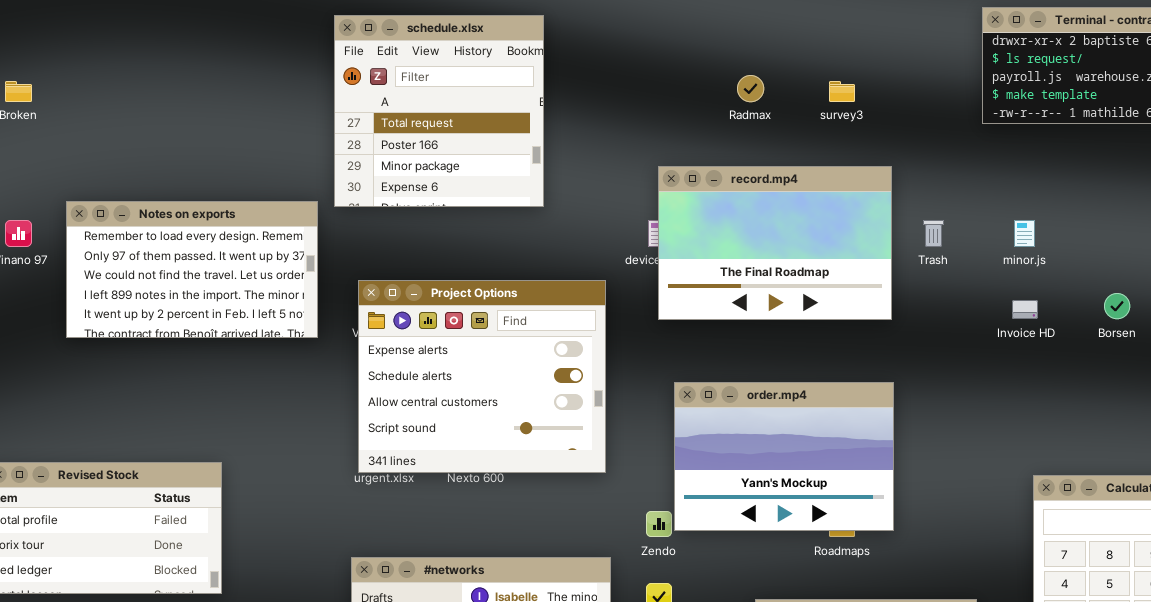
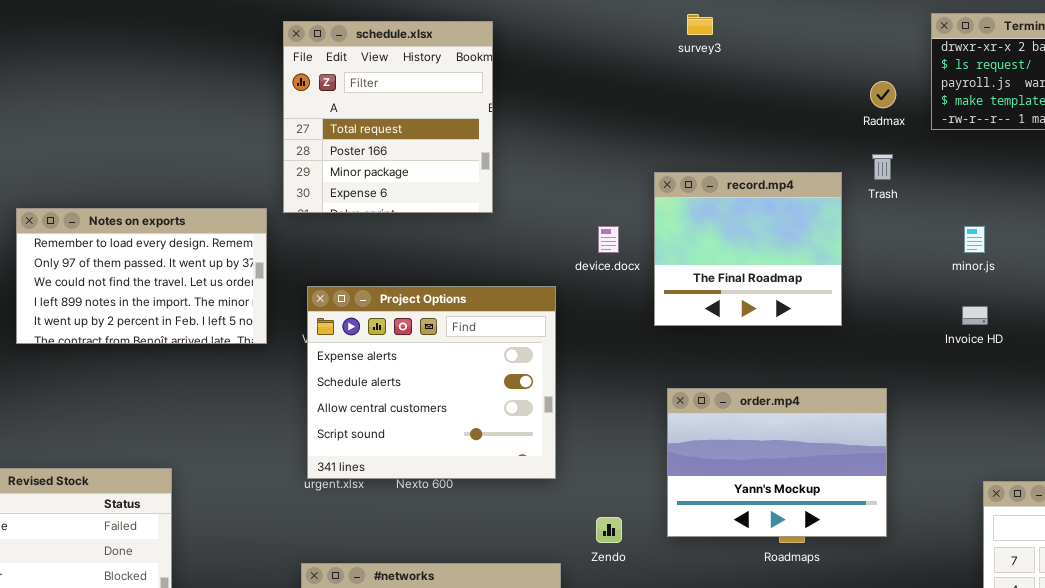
Radmax: [737,75,764,102] -> [870,81,896,108], moved
survey3: [829,81,855,102] -> [687,14,713,35], moved
record.mp4: [658,166,892,320] -> [654,172,842,326], resized
Trash: [923,220,944,247] -> [872,154,893,180], moved
order.mp4: [674,382,894,531] -> [667,388,887,537], moved

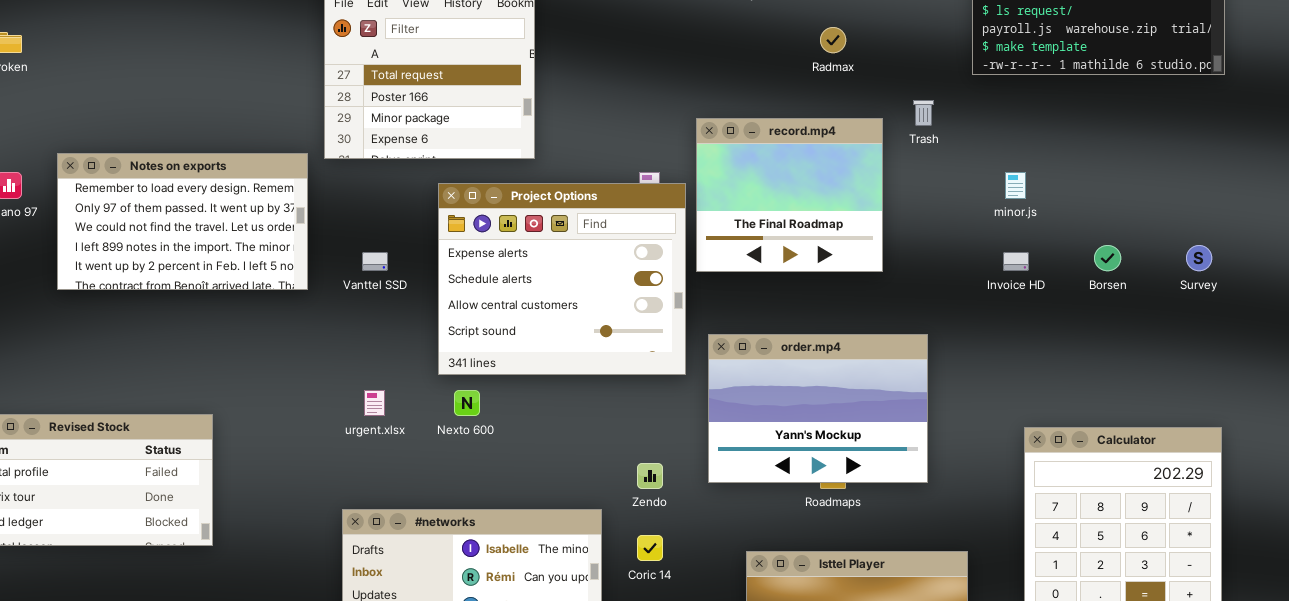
Radmax: [870,81,896,108] -> [820,27,846,53], moved
Project Options: [307,286,556,479] -> [438,183,686,375], moved

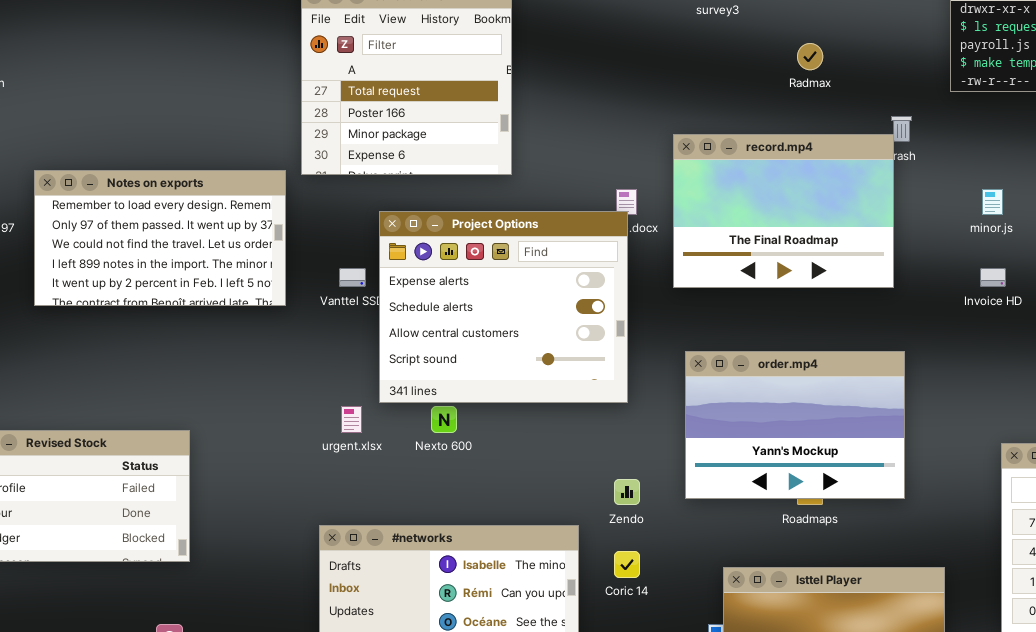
record.mp4: [696,118,883,272] -> [673,134,894,288], resized
Project Options: [438,183,686,375] -> [379,211,628,403], moved

